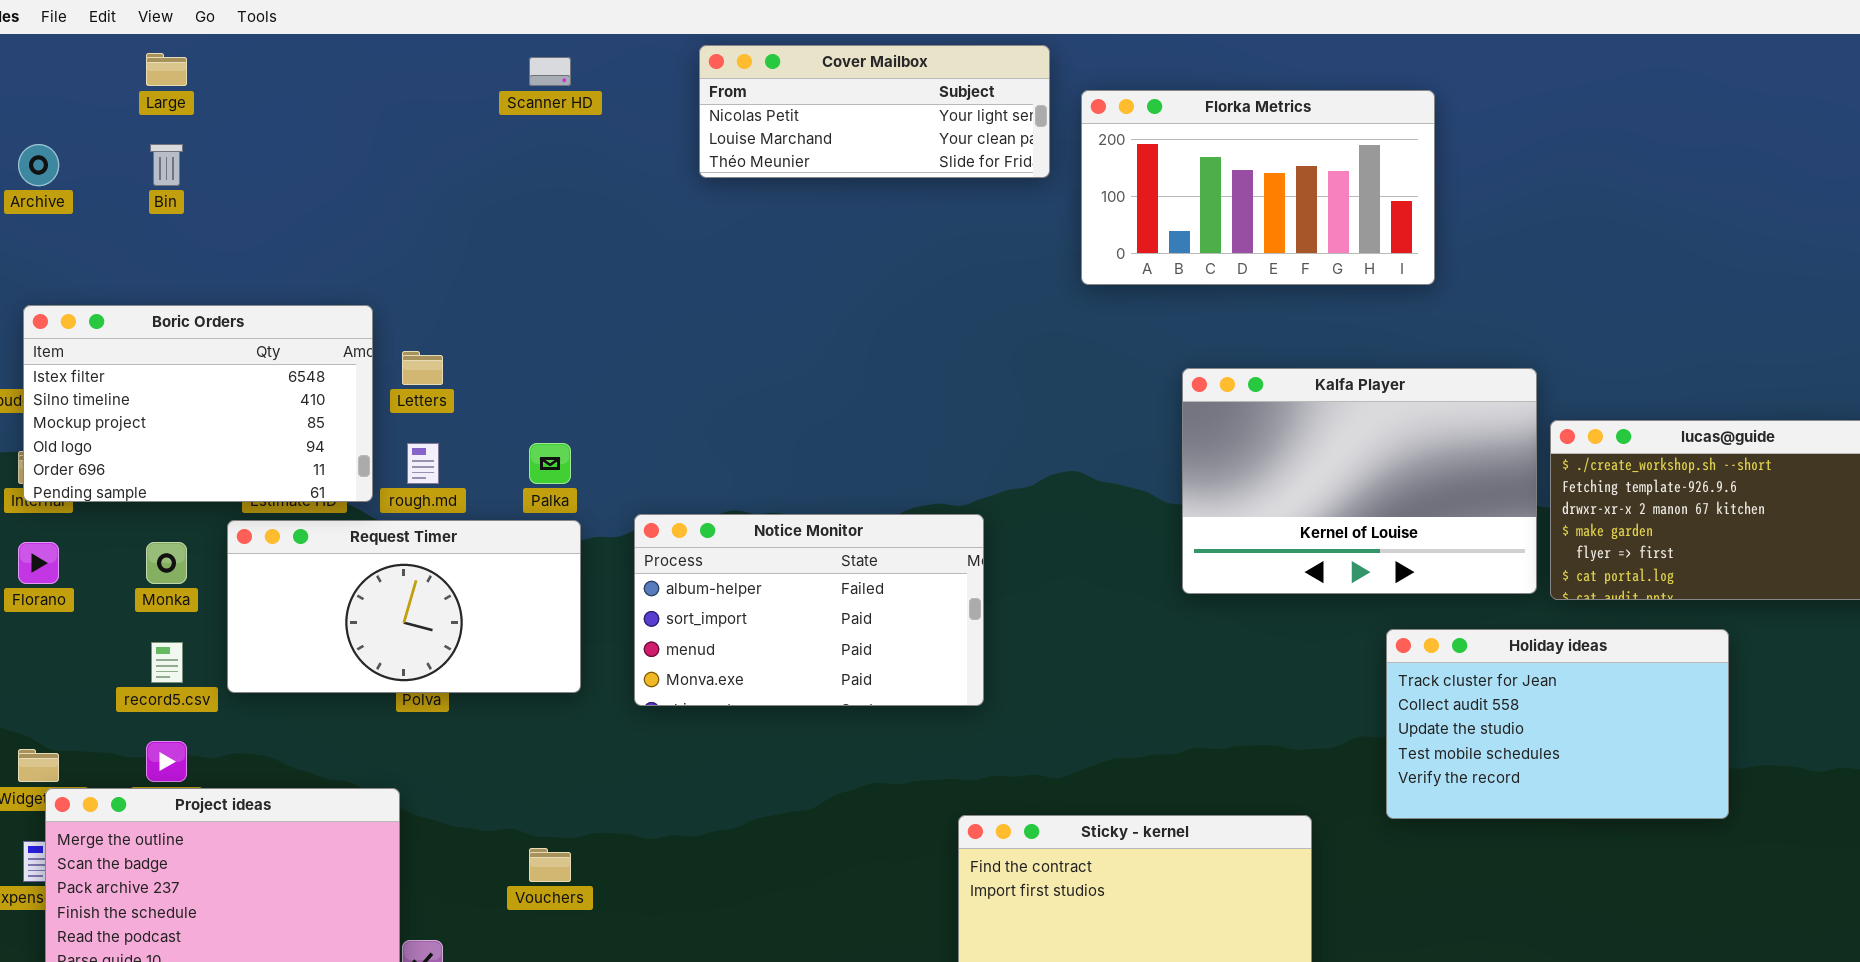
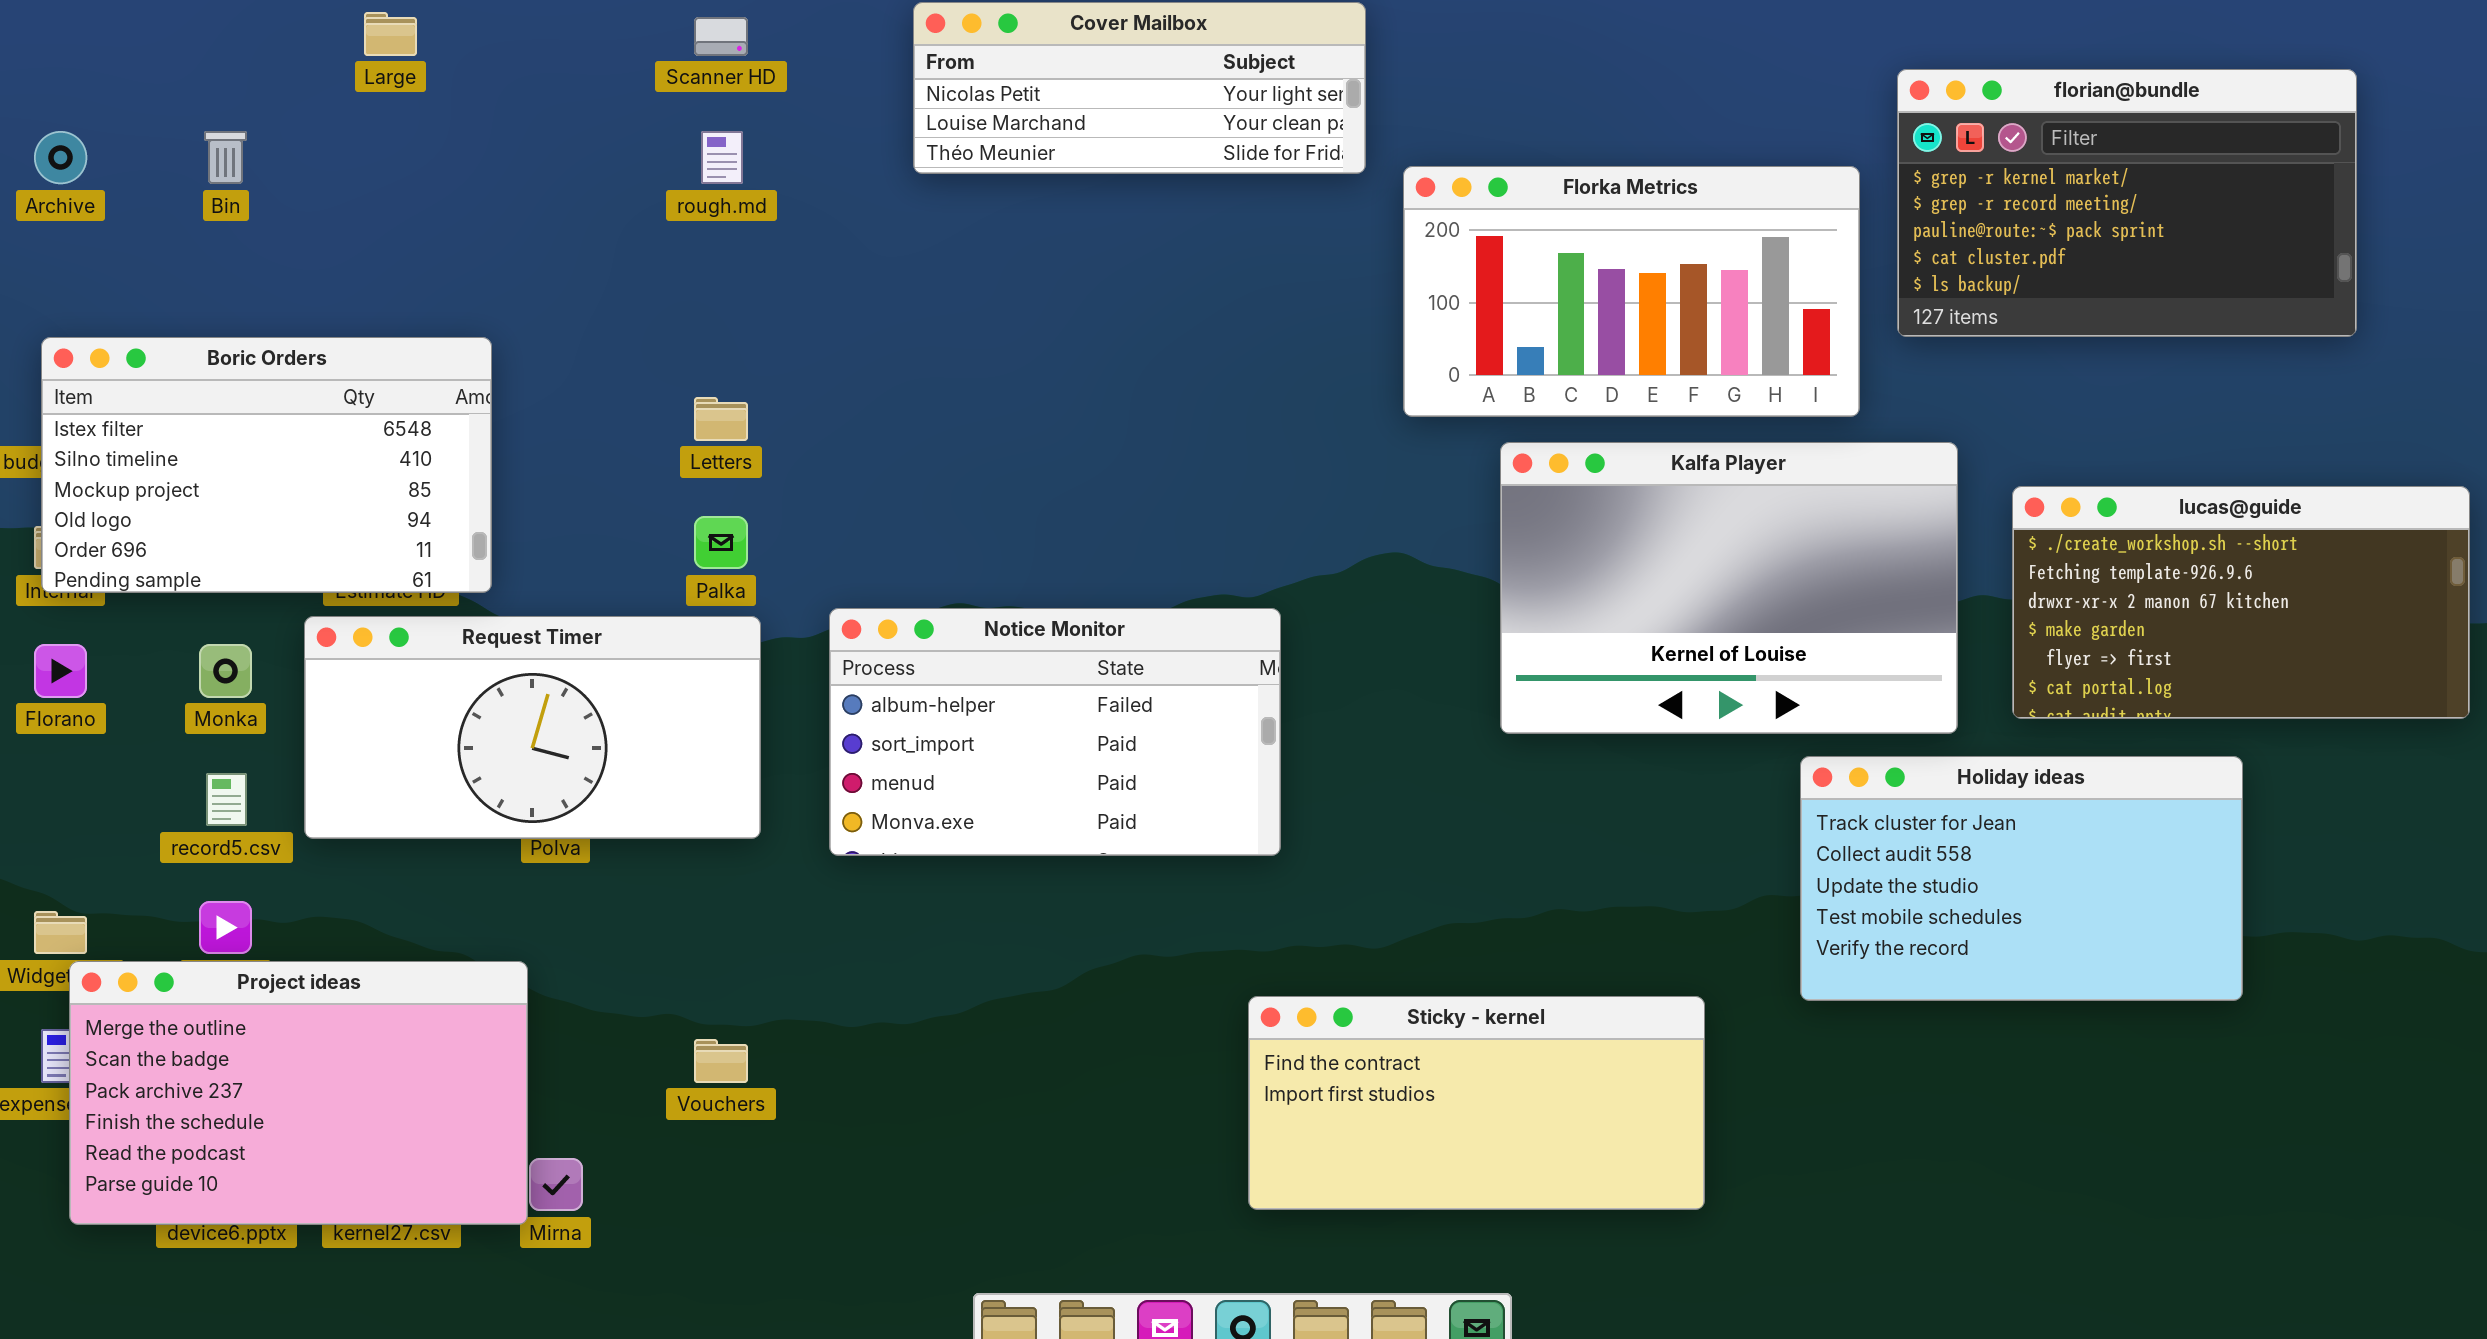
Large: [146,53,187,86] -> [364,12,417,56], moved
Florka Metrics: [1081,90,1435,285] -> [1403,166,1860,417], moved
florian@bundle: none -> [1897,69,2357,337], opened
Letters: [402,351,443,385] -> [694,397,748,441], moved
Kalfa Player: [1182,368,1537,594] -> [1500,442,1958,734], moved
rough.md: [407,443,439,484] -> [701,131,743,184], moved

